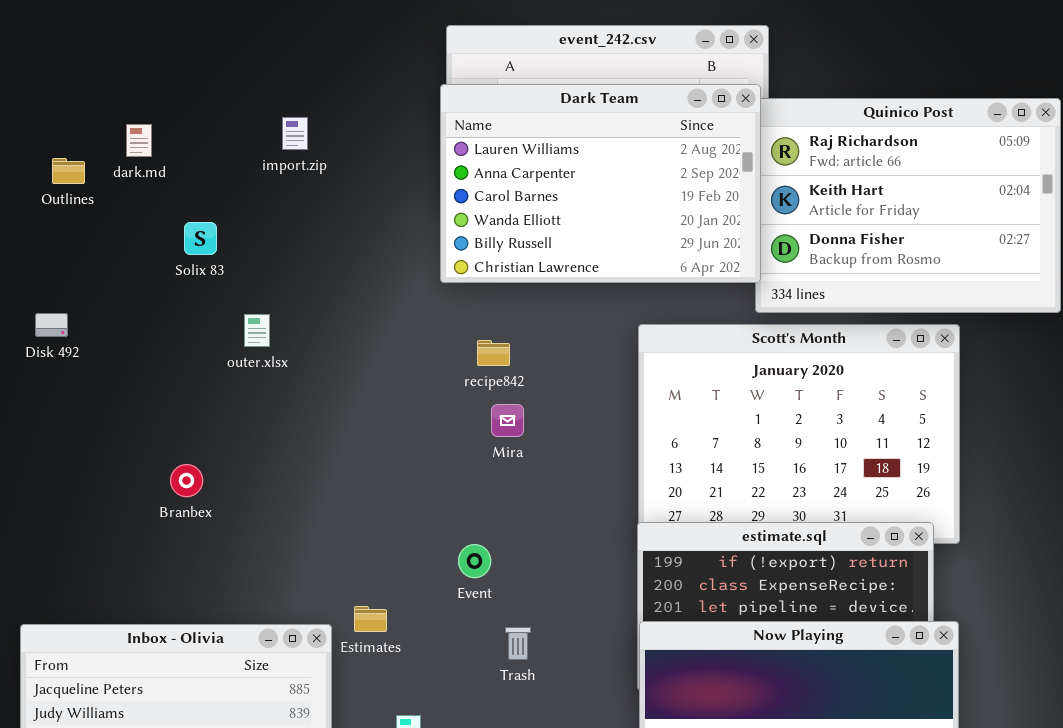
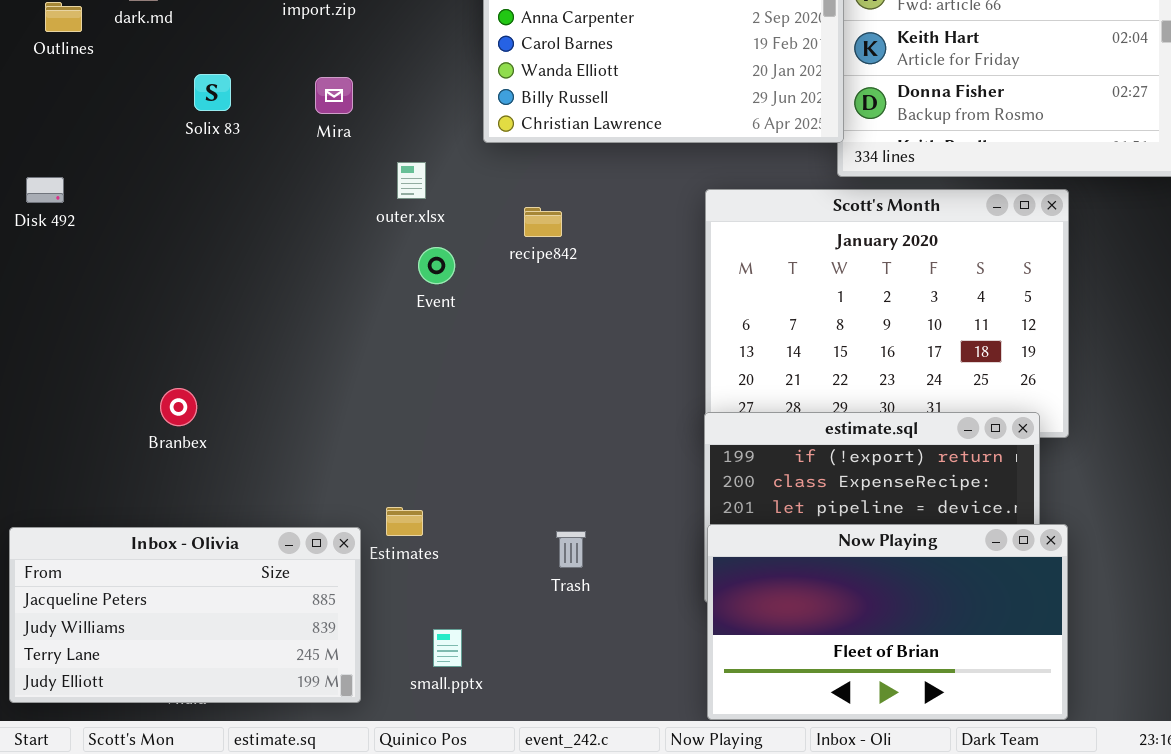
outer.xlsx: [244,314,270,347] -> [397,162,426,199], moved
Mira: [491,404,524,437] -> [315,77,353,114], moved
Branbex: [170,464,203,497] -> [160,388,197,426], moved
Event: [458,544,491,578] -> [418,247,455,284], moved

